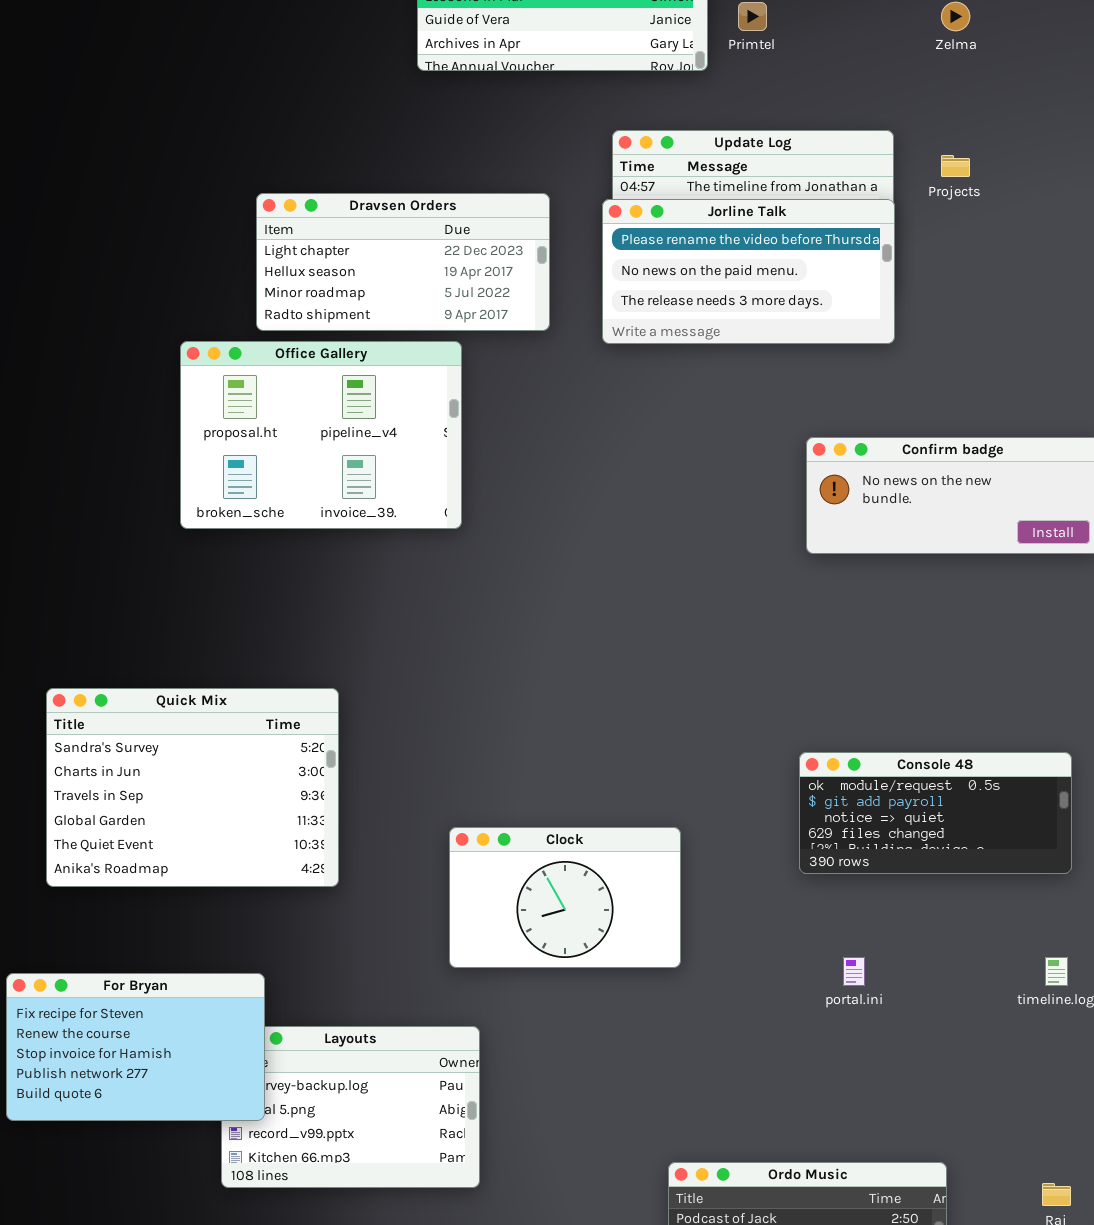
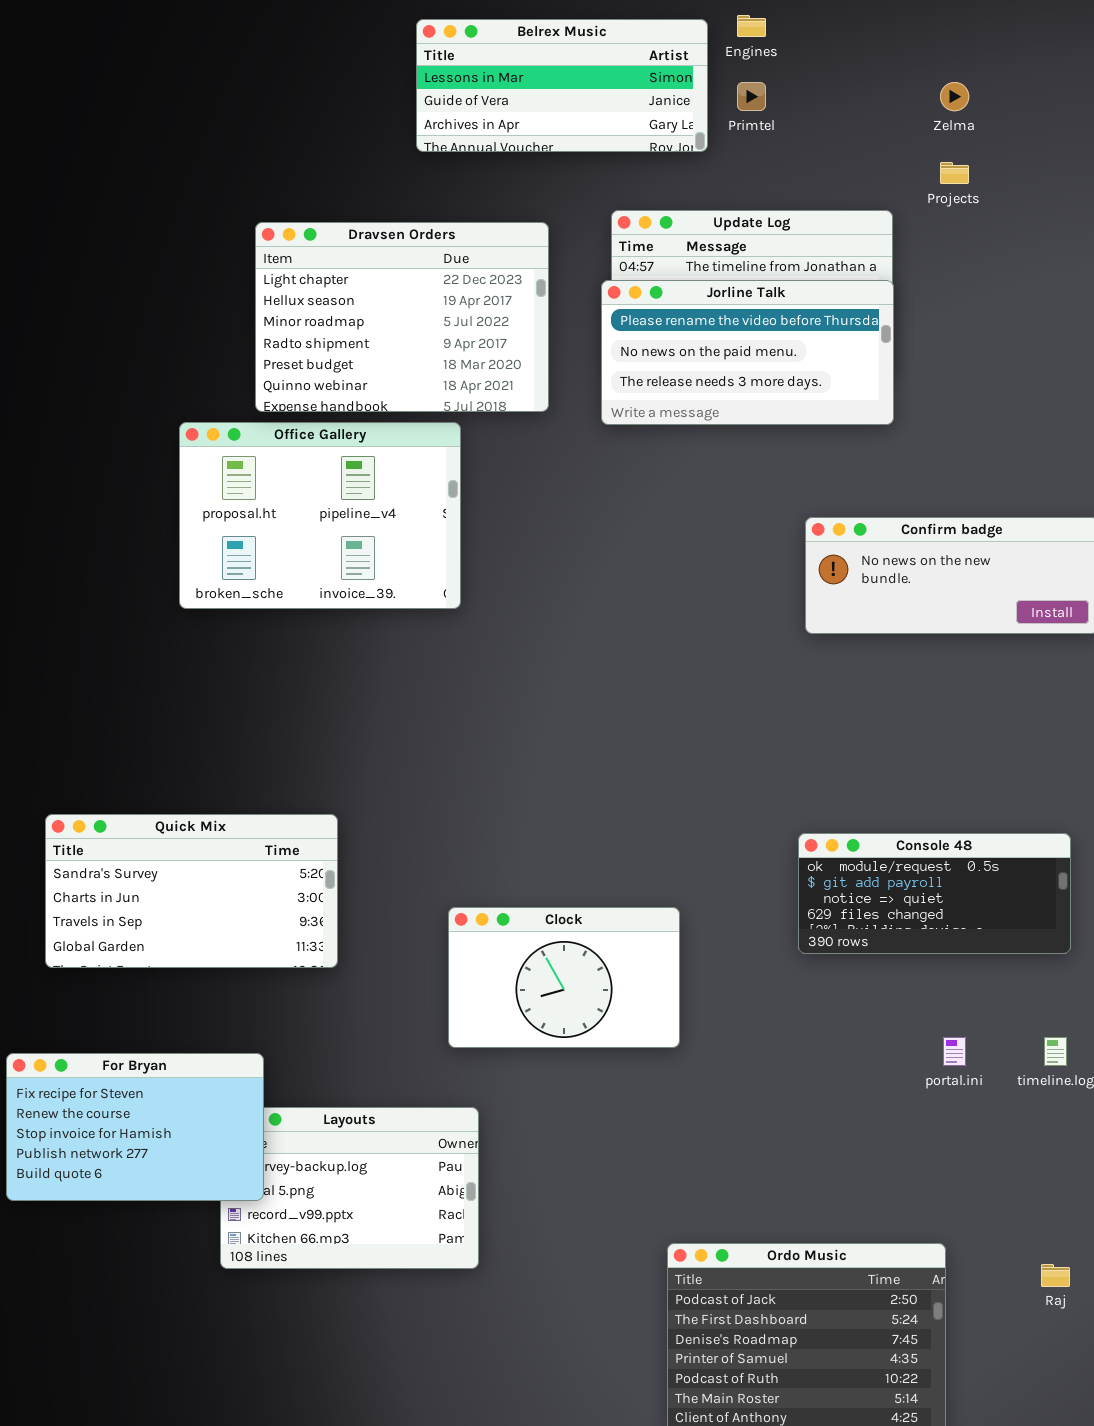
Projects: [941,155,970,177] -> [940,162,969,184], moved
Dravsen Orders: [256,193,550,331] -> [255,222,549,412], resized
Quick Mix: [46,688,339,887] -> [45,814,338,968], resized
portal.ini: [843,957,865,986] -> [943,1037,966,1066], moved

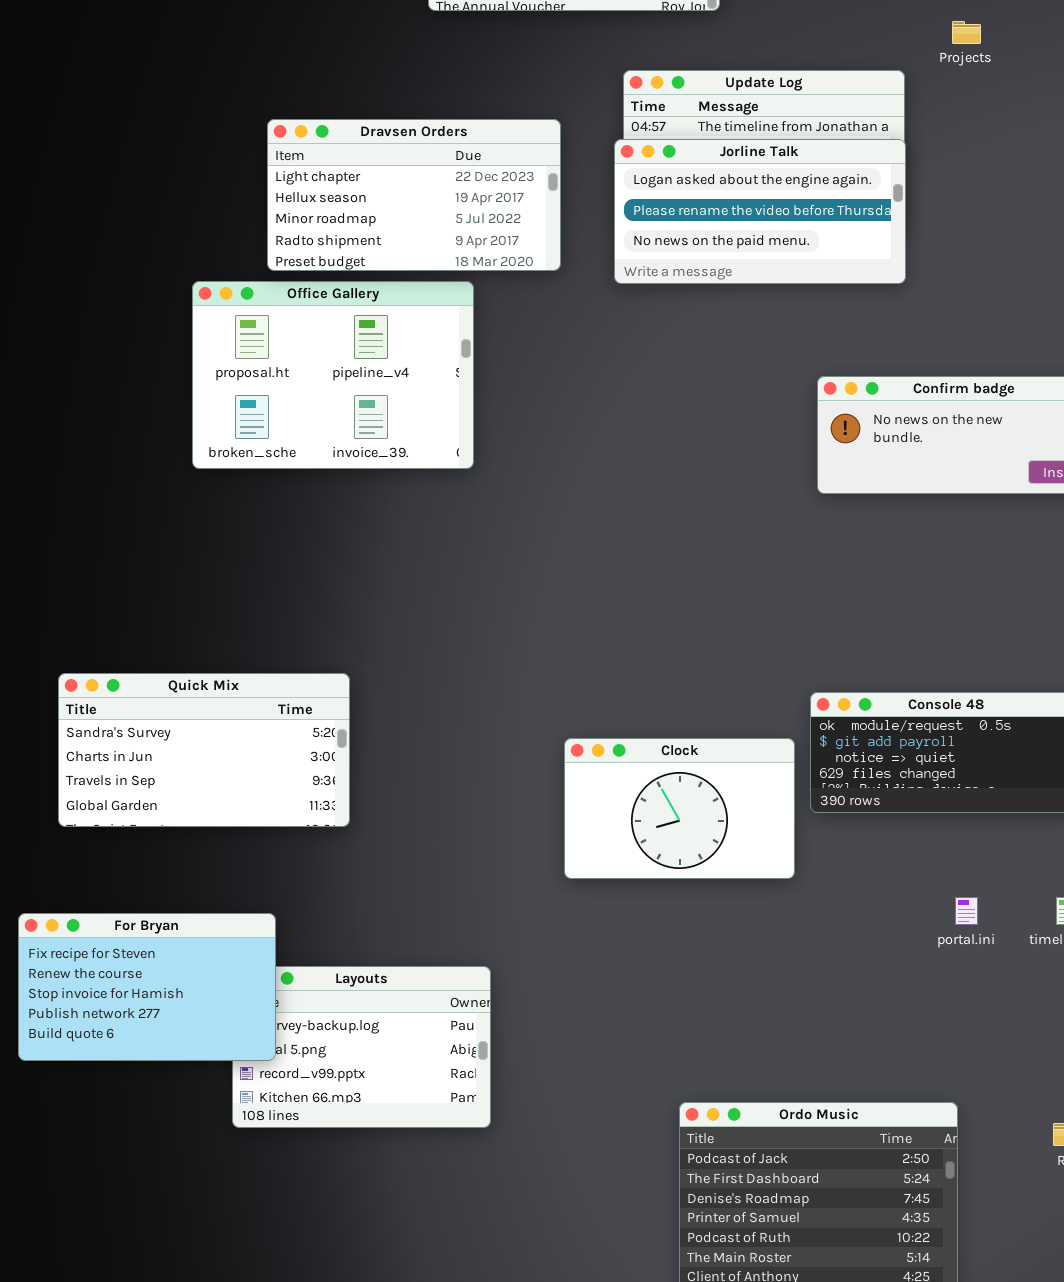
Dravsen Orders: [255,222,549,412] -> [267,119,561,271], resized
Jorline Talk: [601,280,894,425] -> [614,139,906,284], scrolled up 1 row
Clock: [448,907,680,1048] -> [564,738,795,879], moved

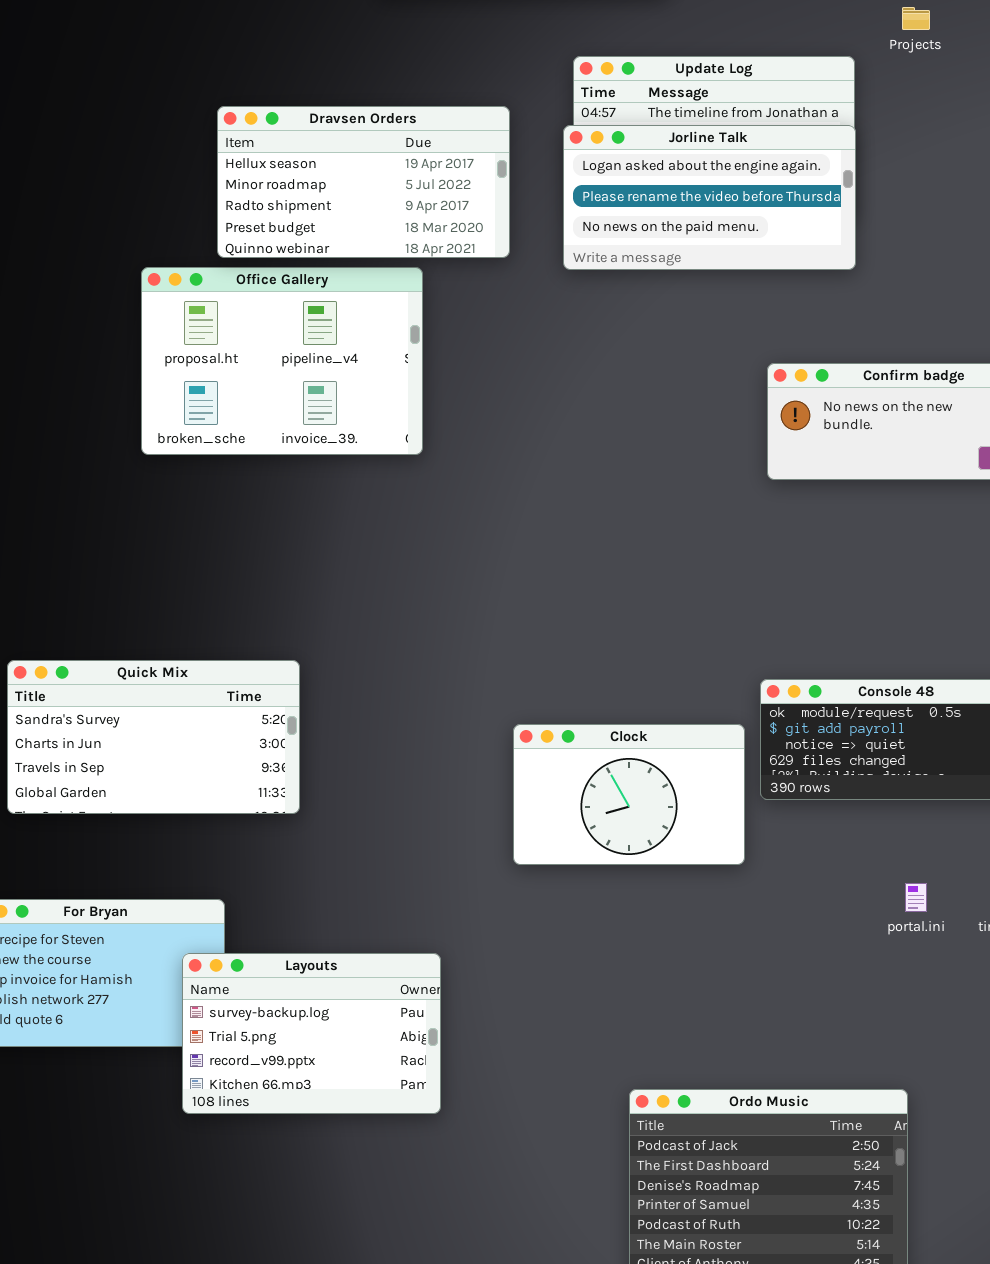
Dravsen Orders: [267,119,561,271] -> [217,106,510,258], scrolled down 1 row
Layouts: [232,966,491,1128] -> [182,953,441,1114], raised

